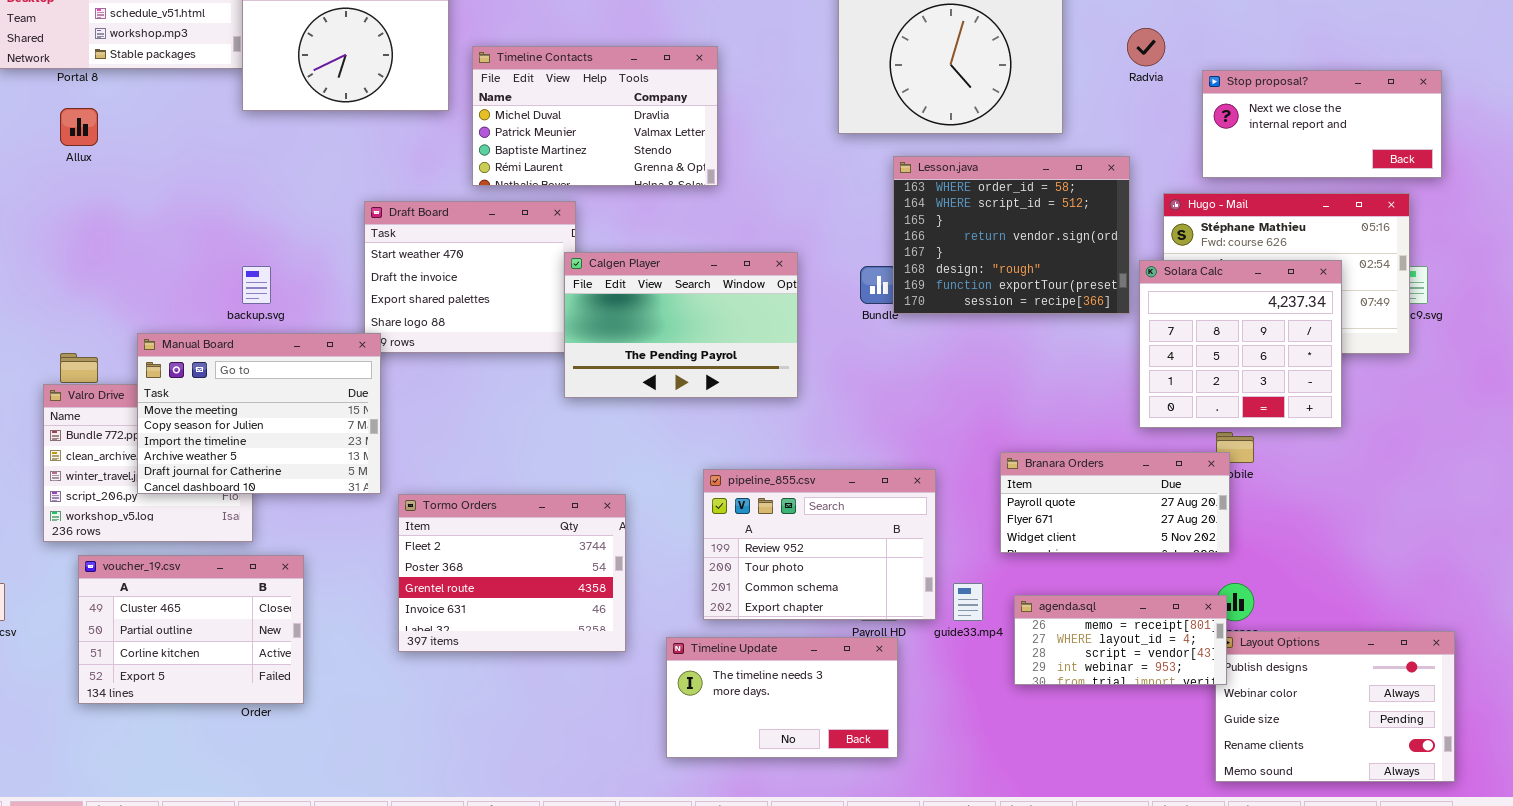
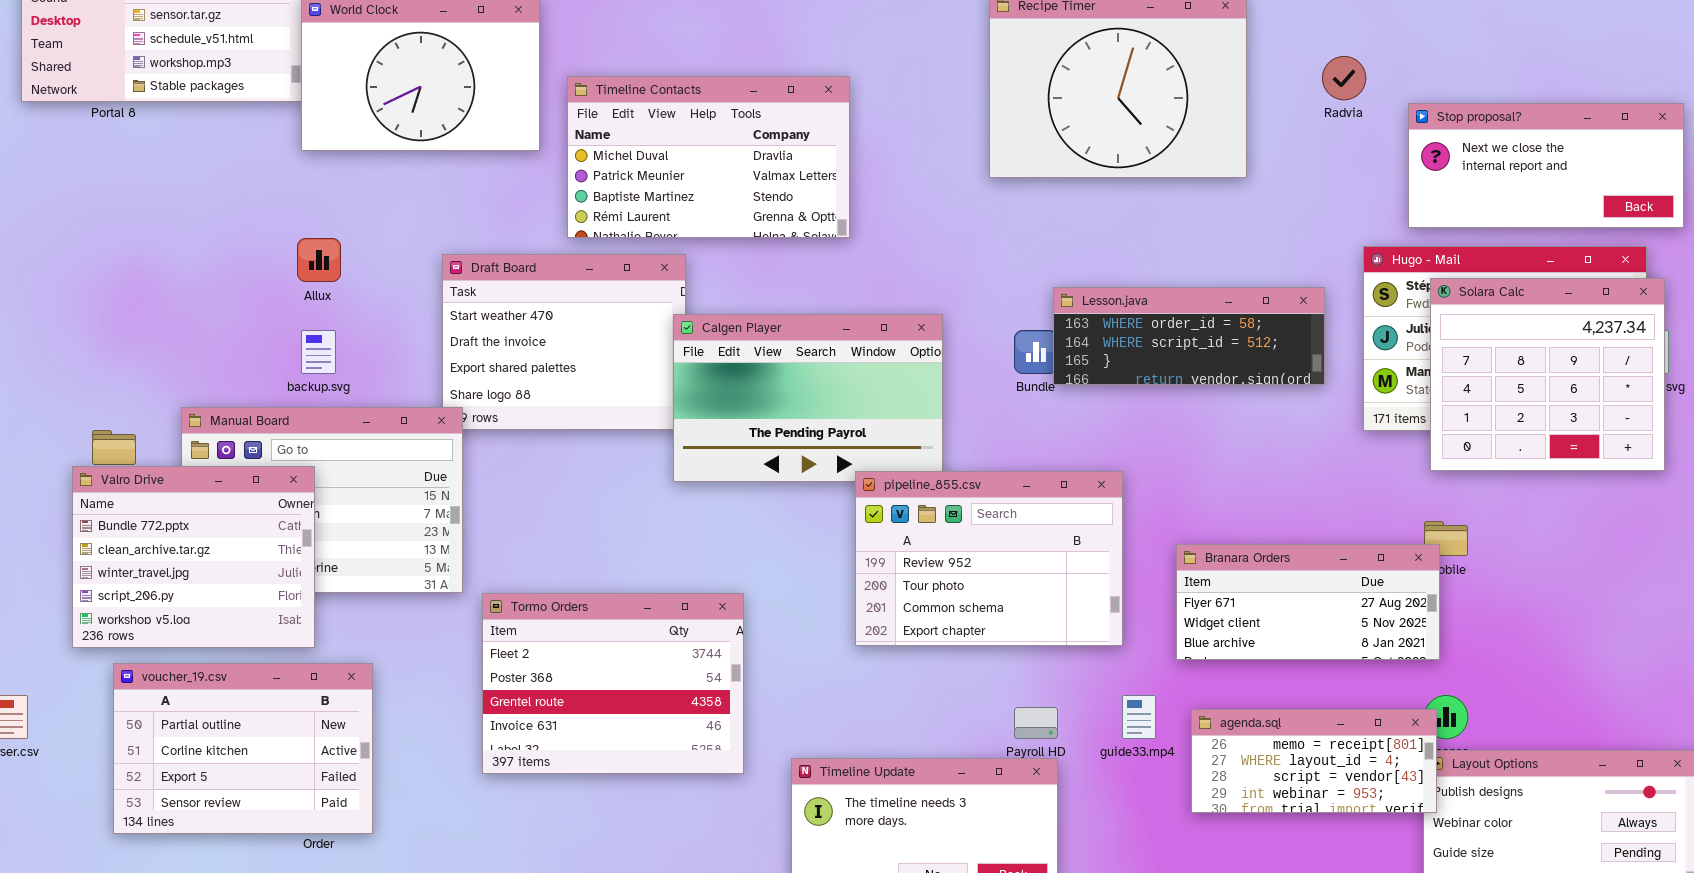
Allux: [60,108,98,146] -> [297,238,341,282], moved
Lesson.java: [893,156,1130,314] -> [1053,287,1325,385], resized
Solara Calc: [1139,260,1342,428] -> [1430,278,1665,471], moved
Valro Drive: [43,384,253,542] -> [72,466,315,648], raised
Branara Orders: [1000,452,1230,553] -> [1176,544,1440,660], scrolled down 1 row
pipeline_855.csv: [703,469,936,620] -> [855,471,1123,646], moved
voucher_19.csv: [78,555,304,704] -> [113,663,373,834], scrolled down 1 row

